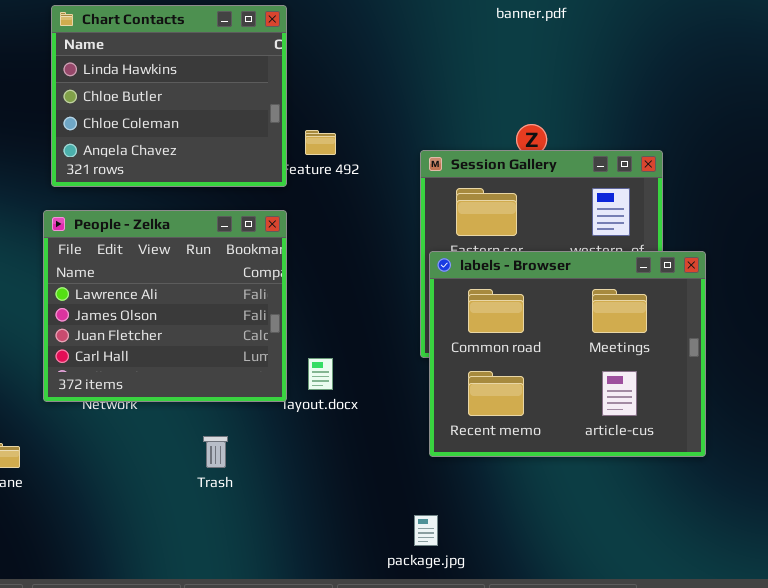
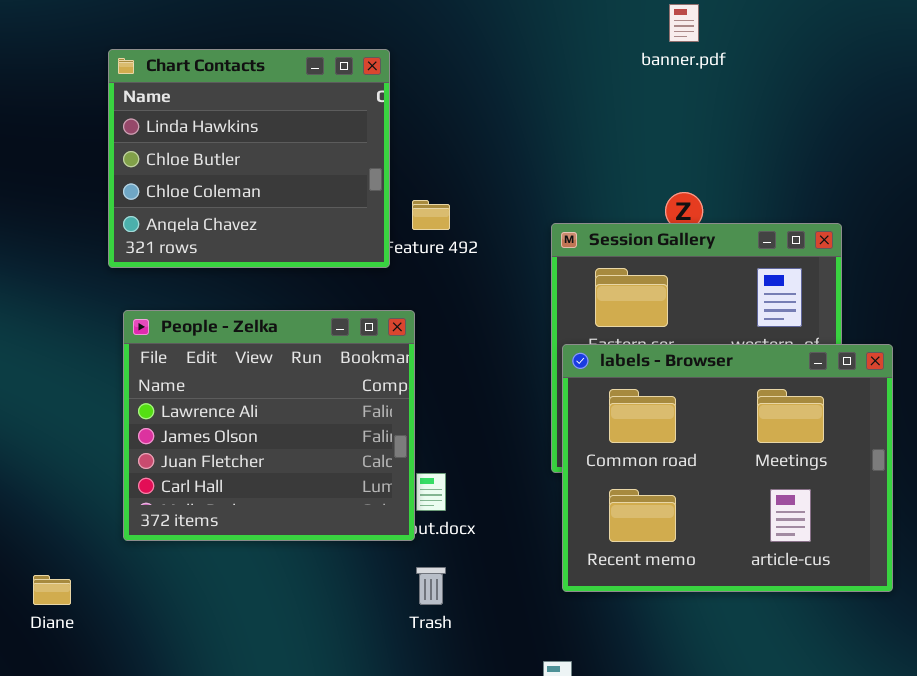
People - Zelka: [43,210,287,402] -> [123,310,415,541], moved
Trash: [203,436,228,468] -> [416,567,446,605], moved

